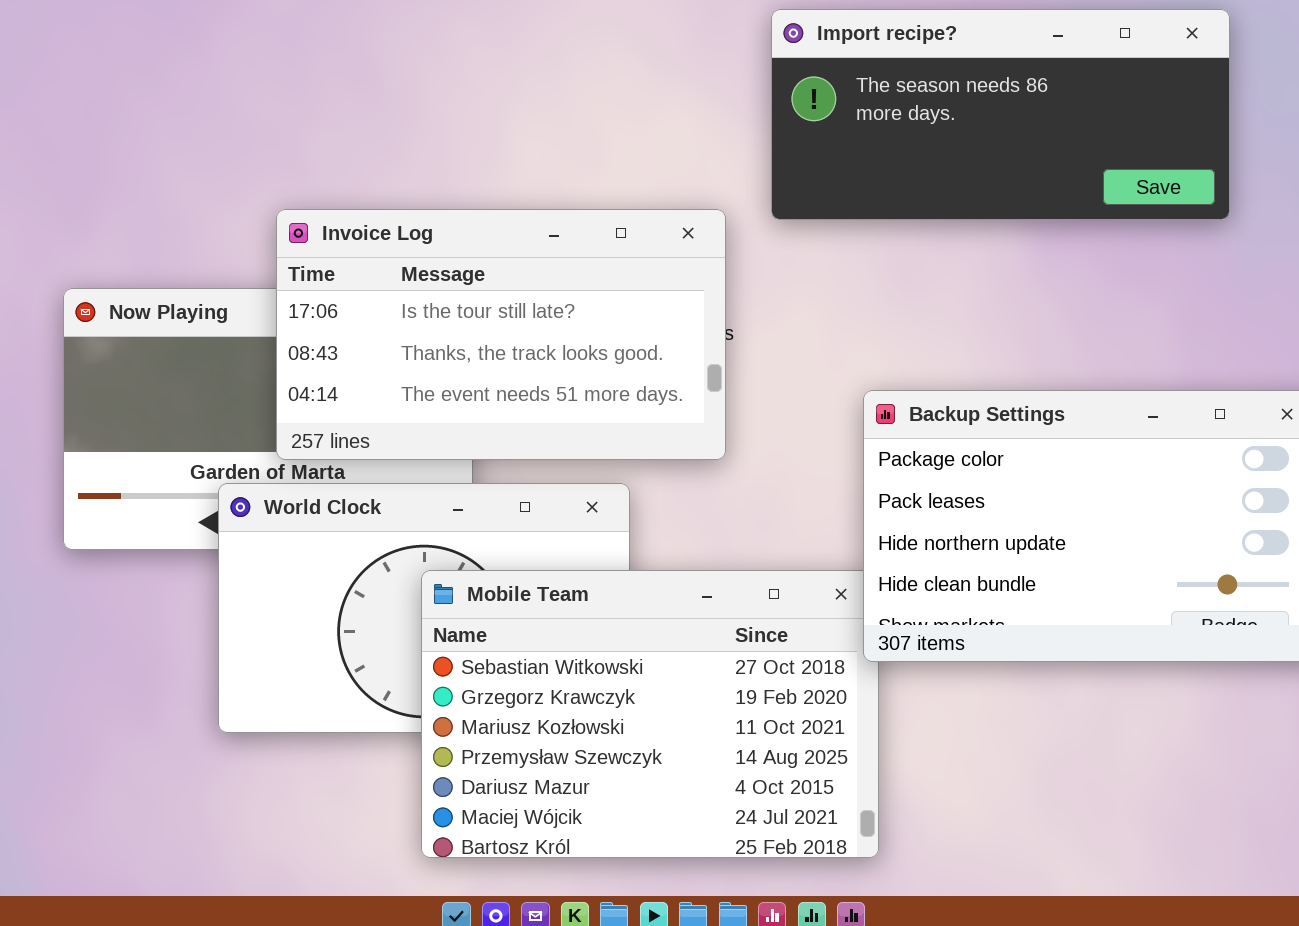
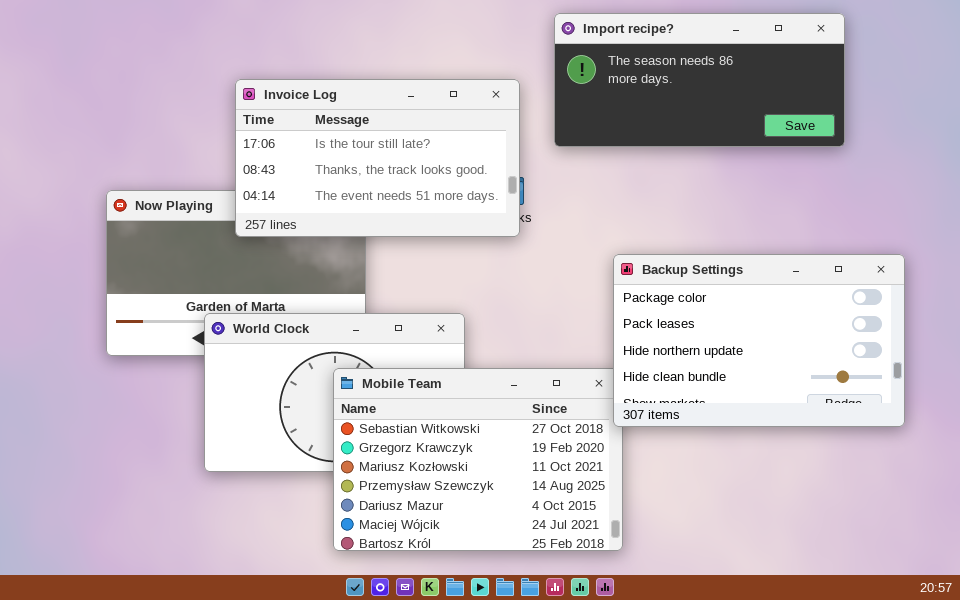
Invoice Log: [276,209,726,460] -> [235,79,520,237], moved

